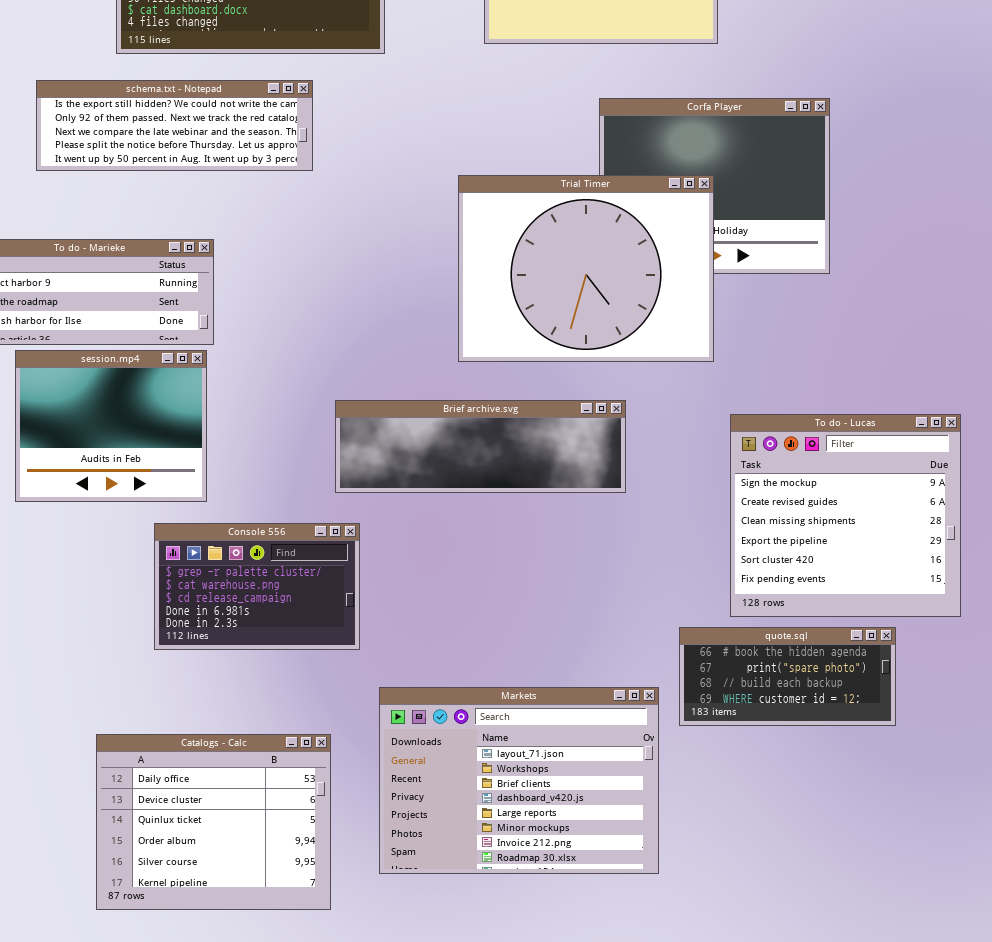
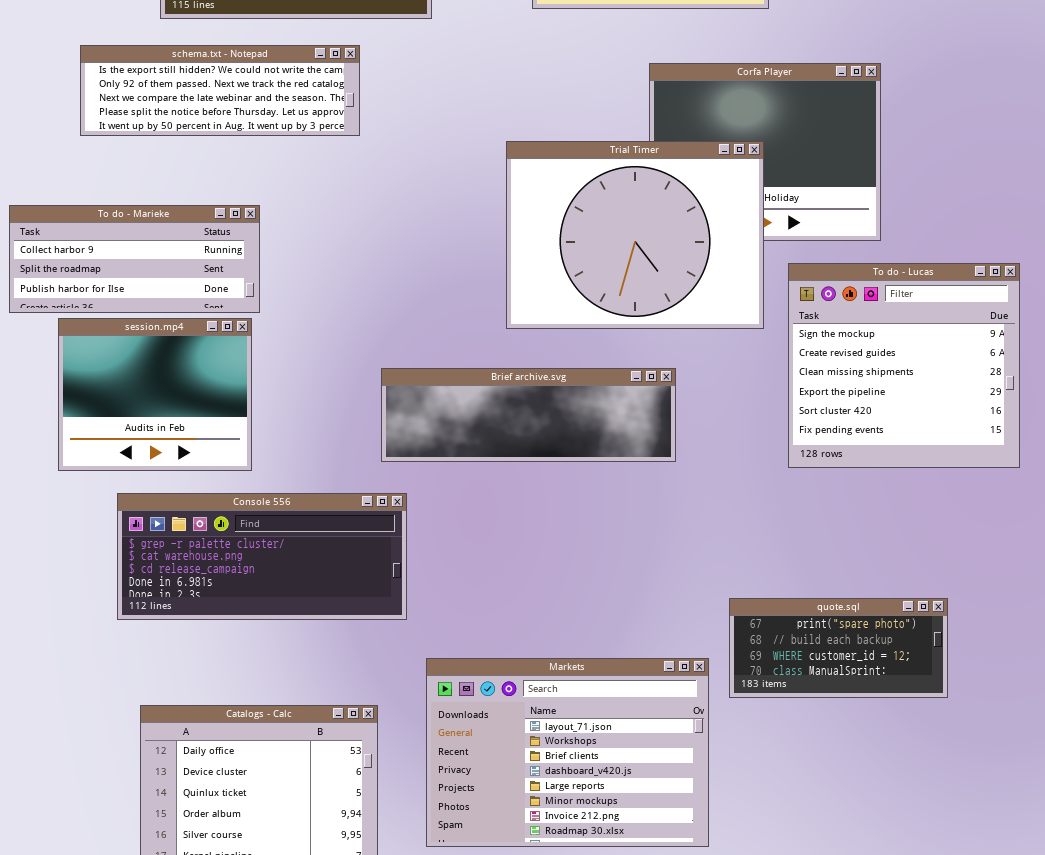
To do - Lucas: [730,414,961,617] -> [788,263,1020,468], moved
Console 556: [154,523,360,650] -> [117,493,407,620], resized
quote.sql: [679,627,896,726] -> [729,598,948,698], scrolled down 1 row

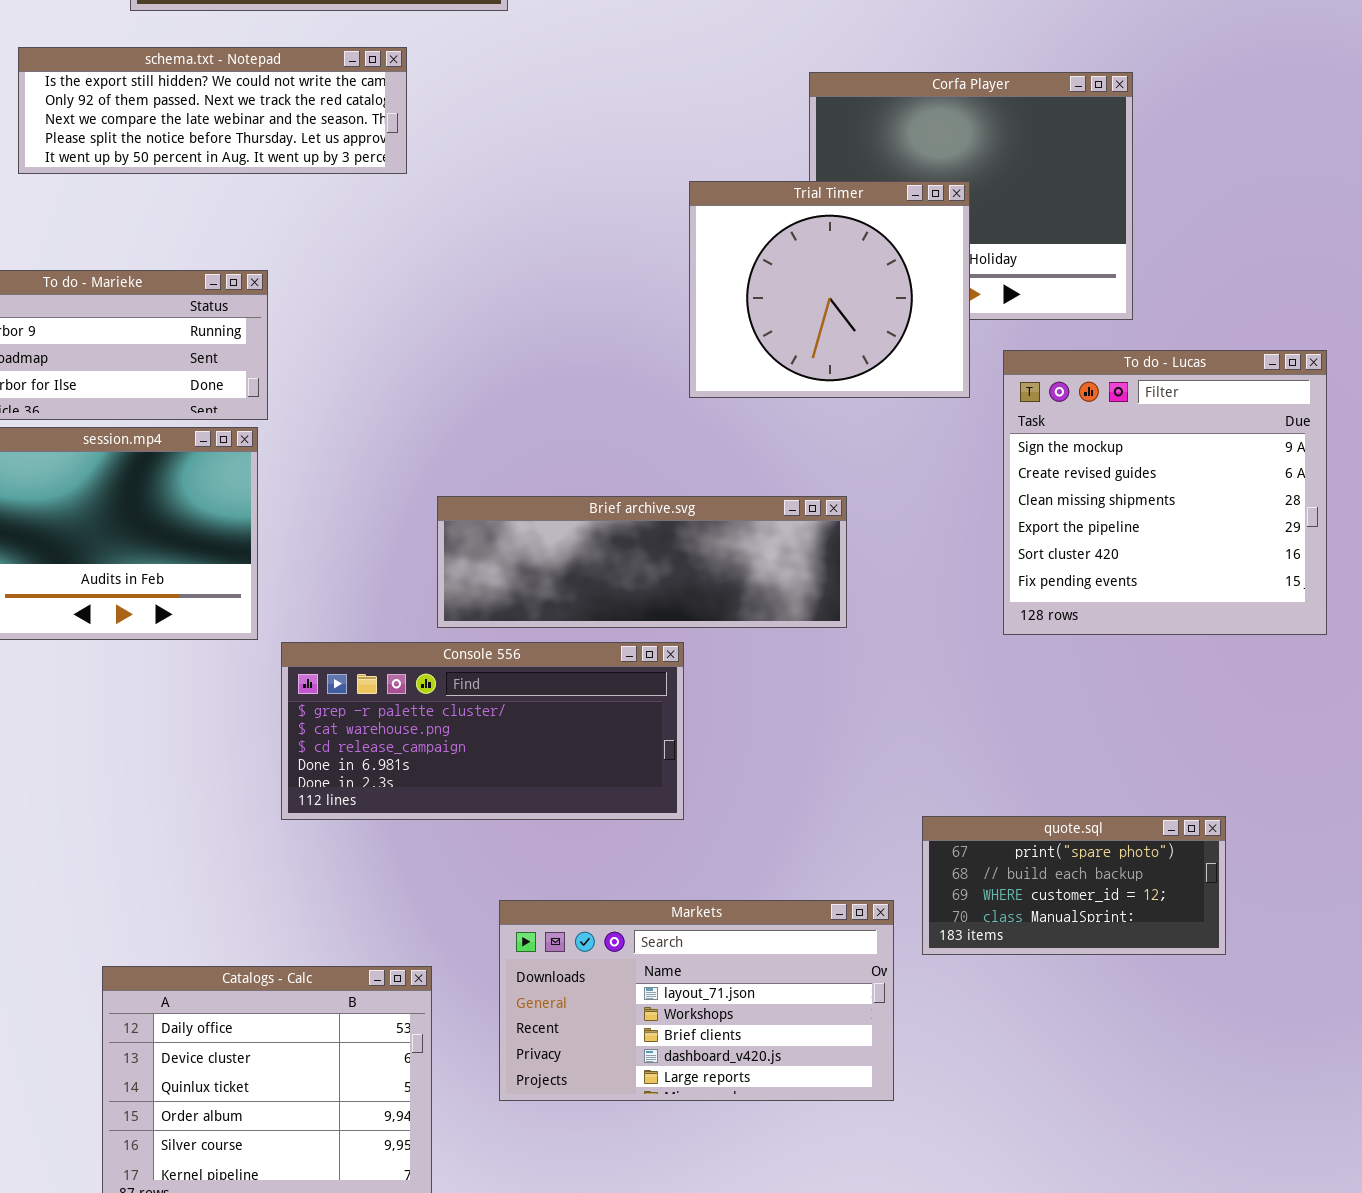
Trial Timer: [506,141,764,329] -> [689,181,970,398], resized
Console 556: [117,493,407,620] -> [281,642,684,820], moved
Markets: [426,658,709,847] -> [499,900,894,1101], resized

